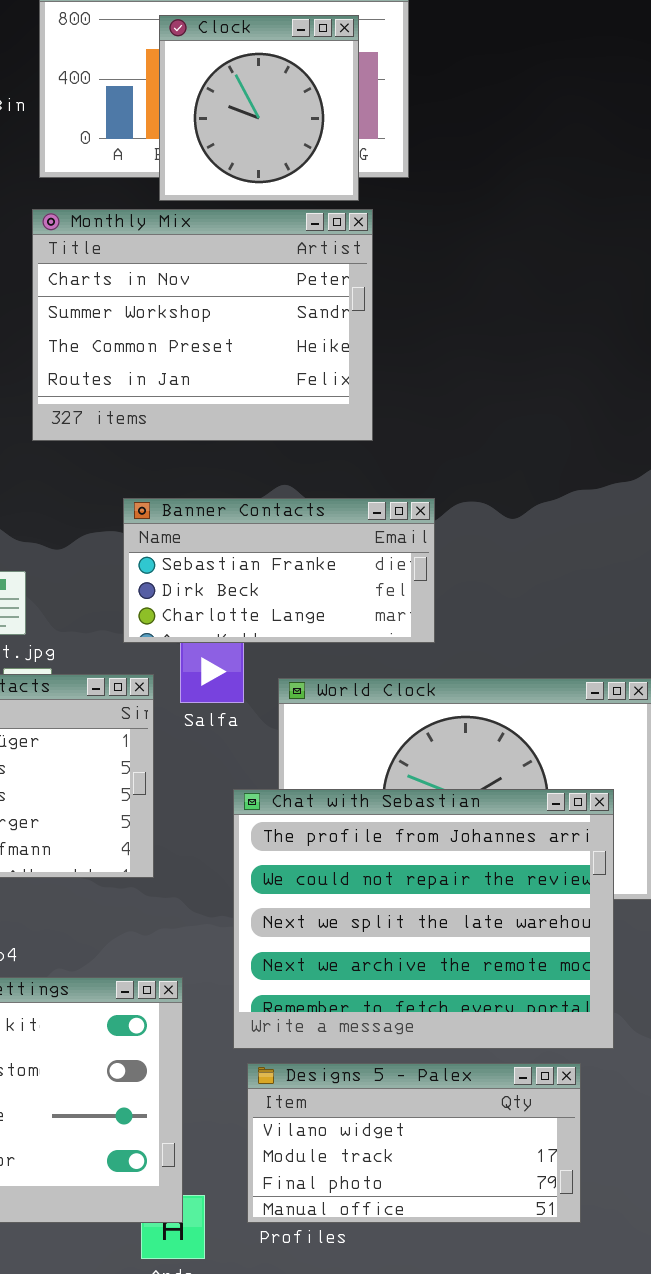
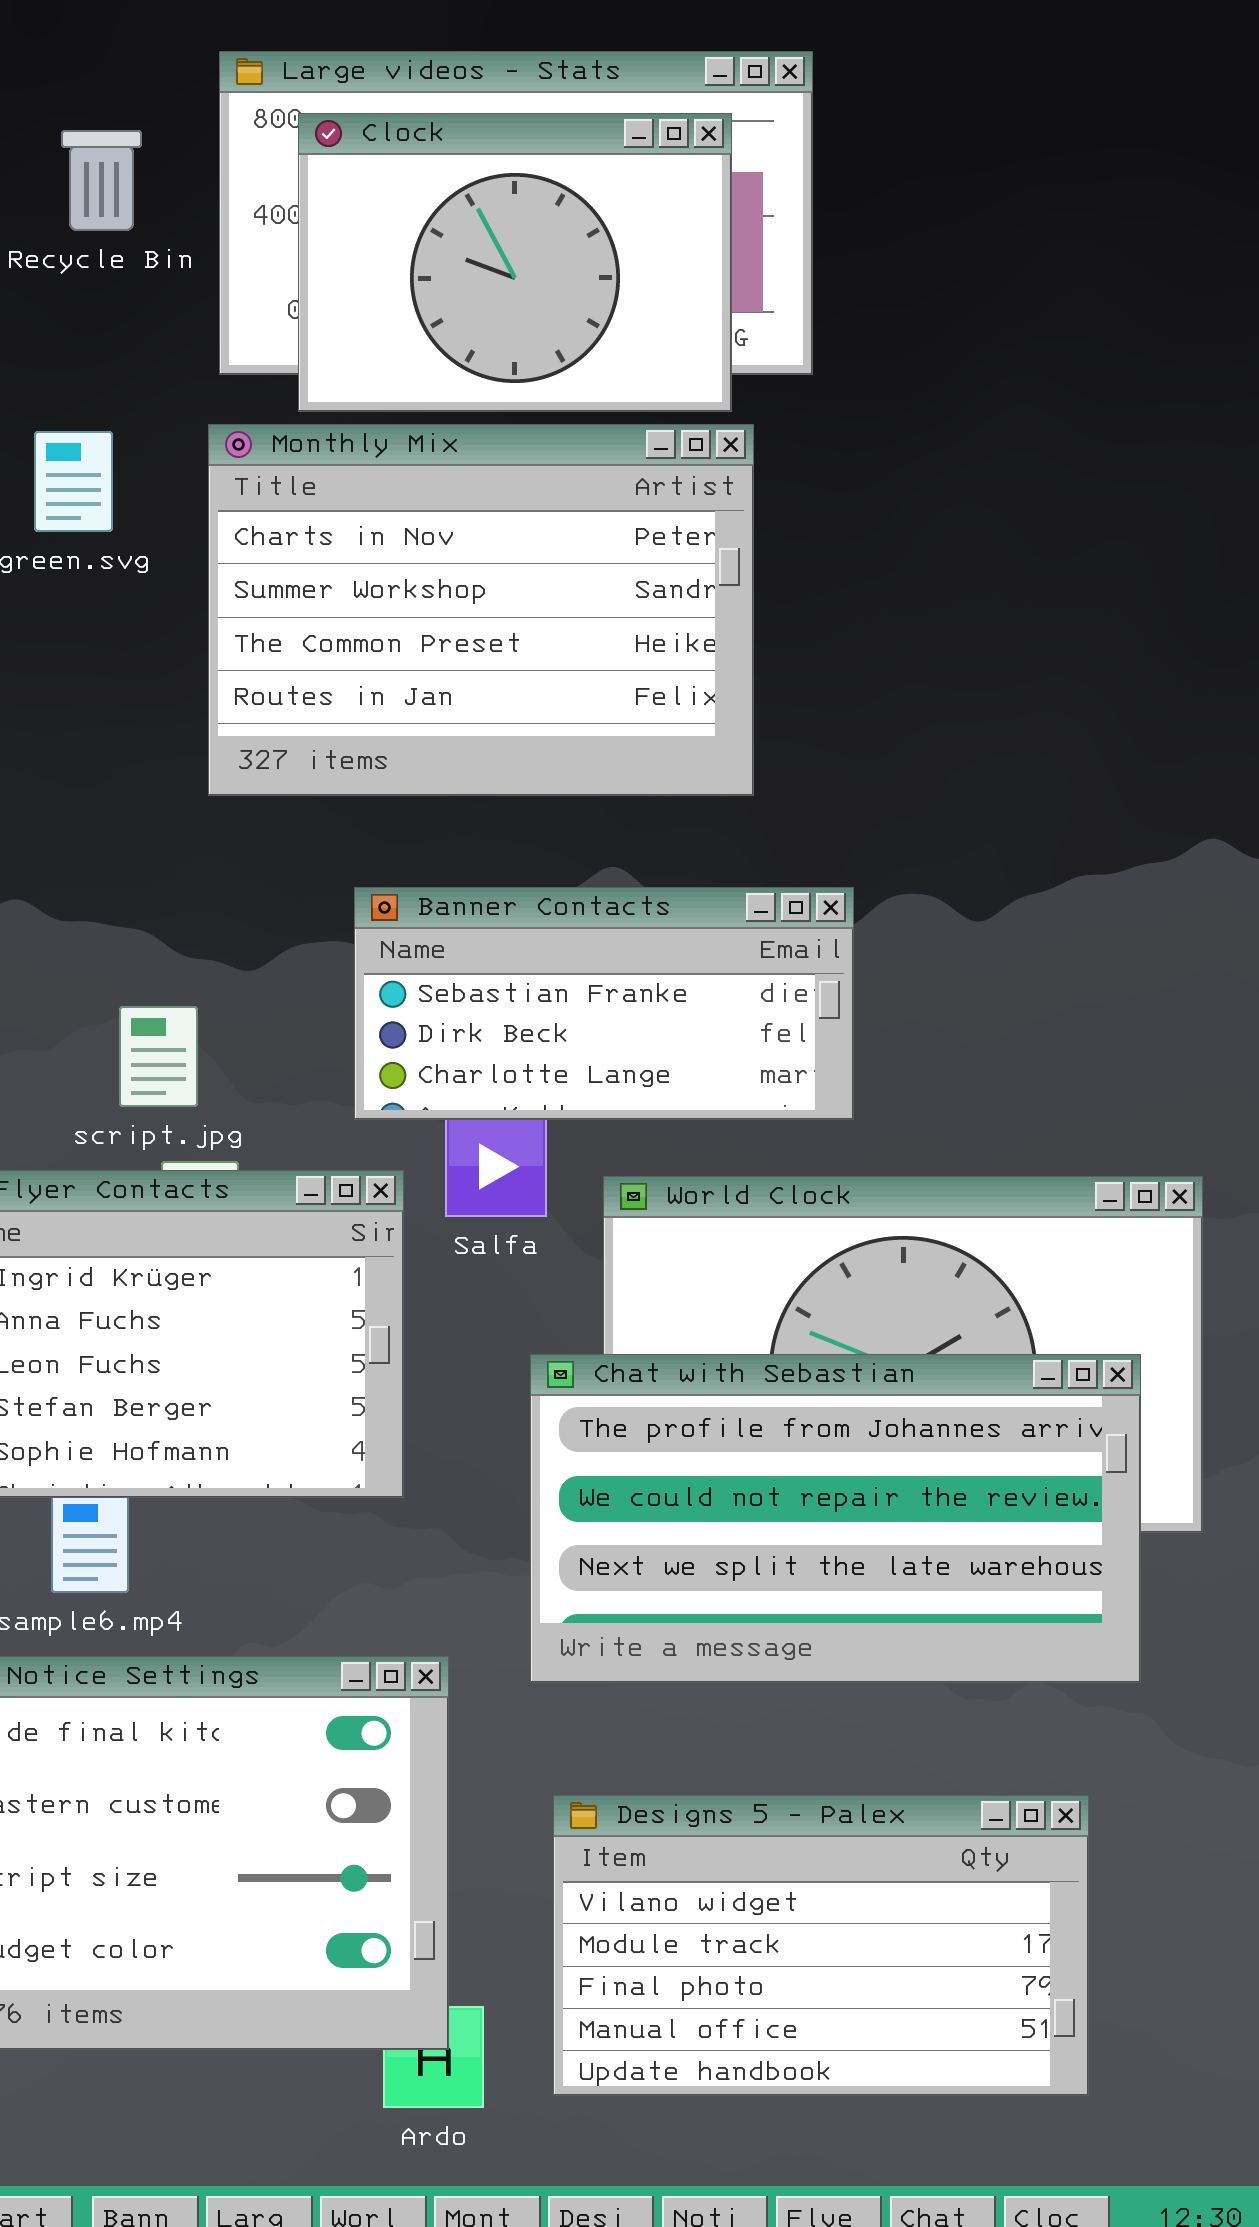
Clock: [159,15,359,201] -> [298,113,732,412], resized
Chat with Sebastian: [233,789,614,1049] -> [530,1354,1141,1683], resized
Designs 5 - Palex: [247,1063,581,1223] -> [553,1795,1089,2096], resized

